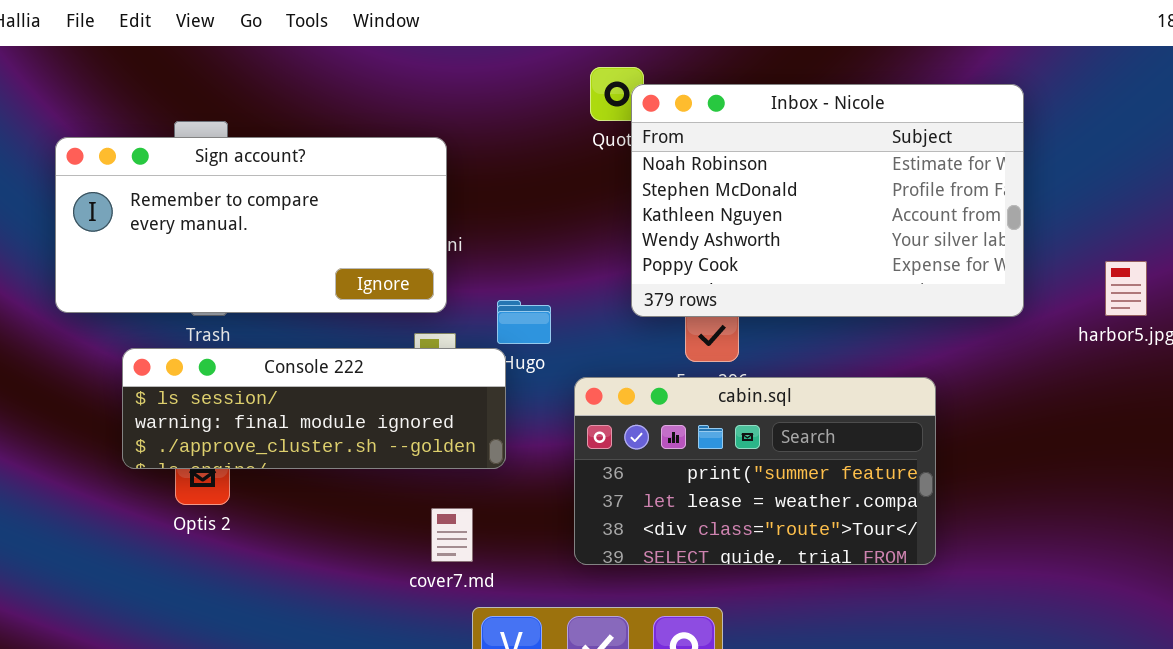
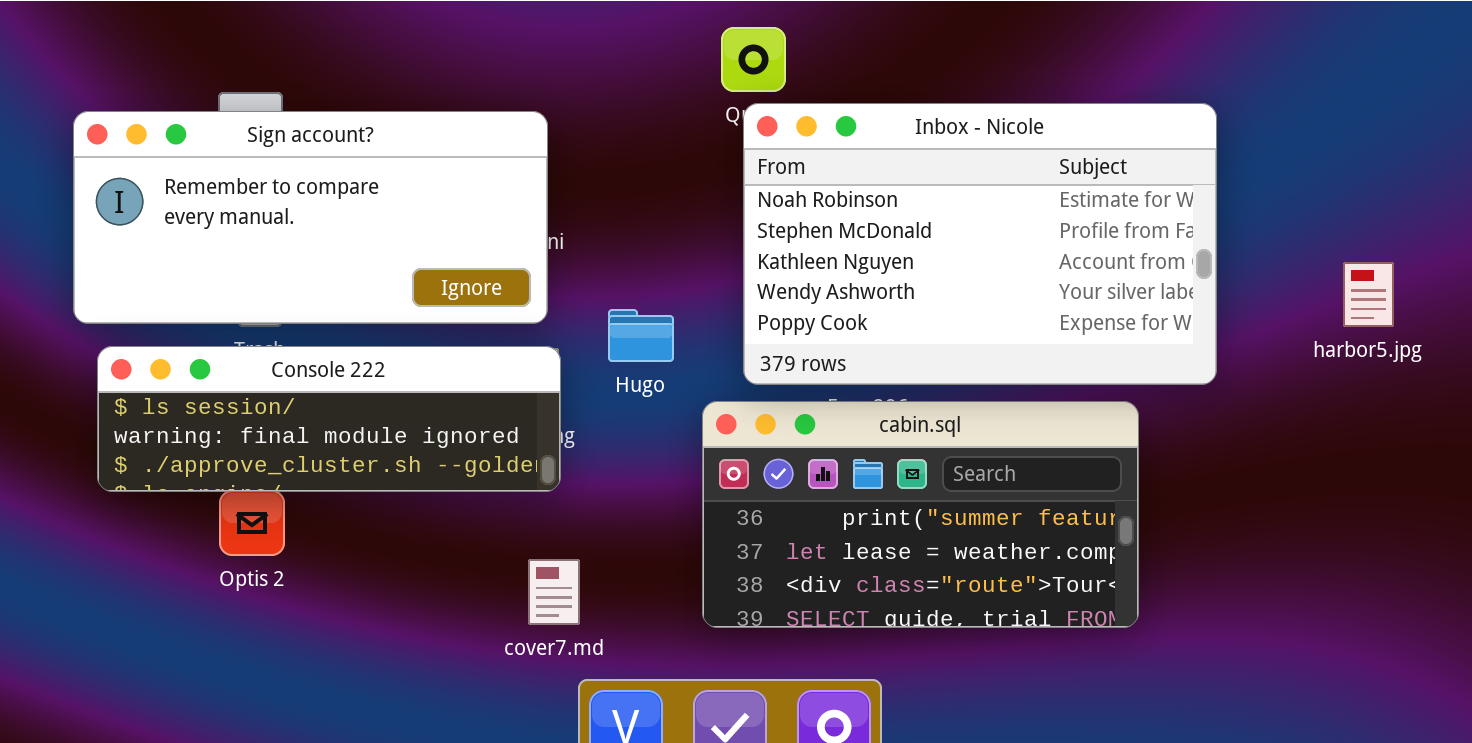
Inbox - Nicole: [631,84,1024,317] -> [743,103,1217,385], moved
Console 222: [122,348,506,469] -> [97,346,561,492], moved

